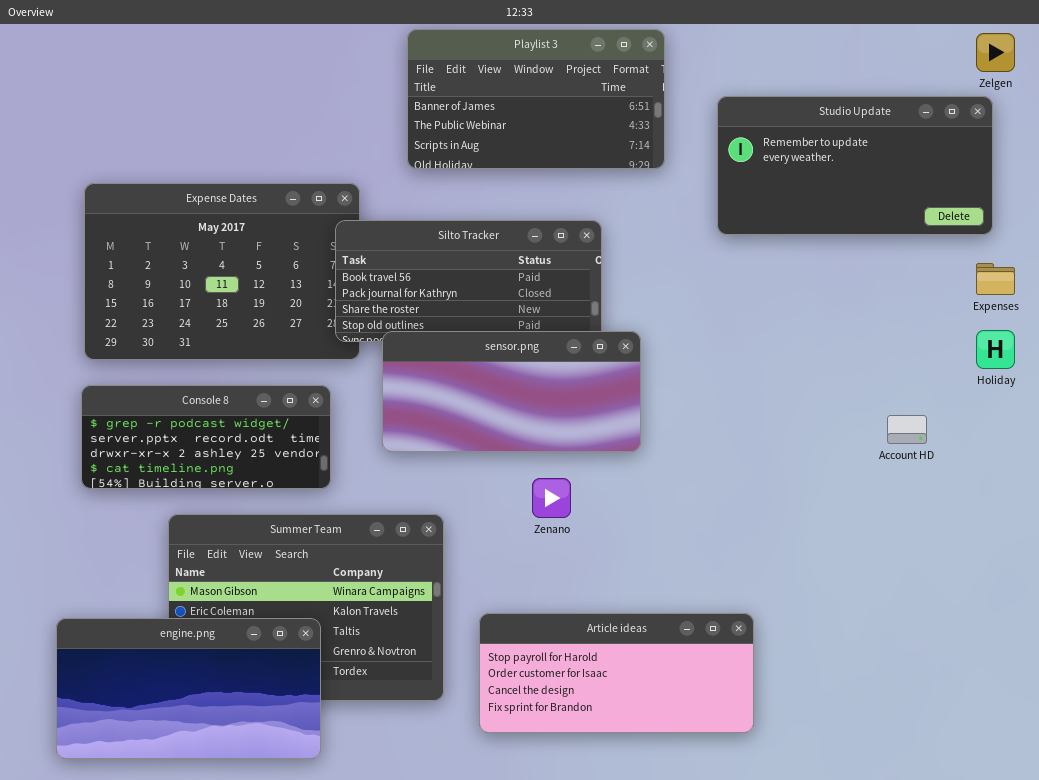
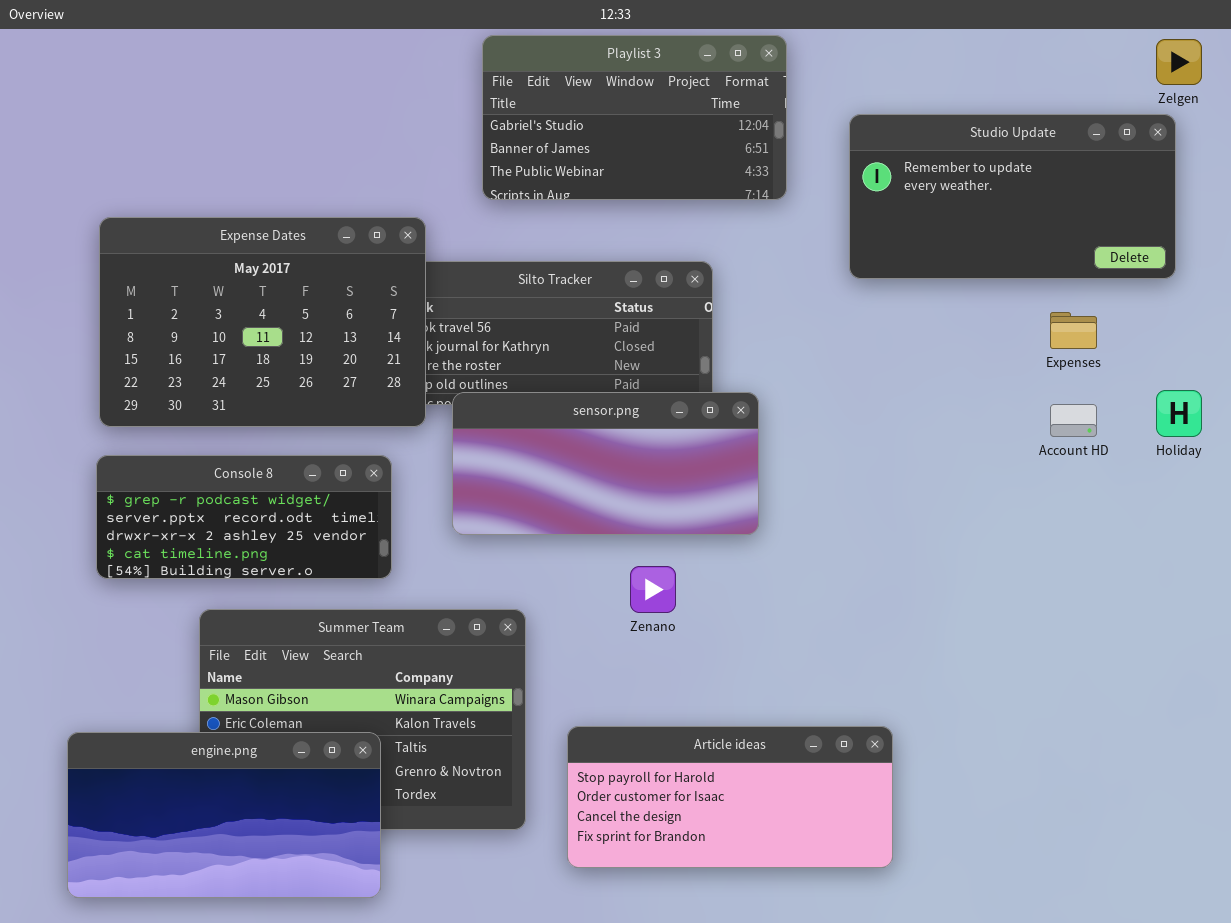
Playlist 3: [407,29,665,169] -> [482,35,787,200], scrolled up 1 row
Expense Dates: [84,183,360,360] -> [99,217,426,427], raised
Expenses: [976,263,1015,295] -> [1050,312,1097,349], moved
Account HD: [887,415,927,444] -> [1050,404,1097,437], moved

